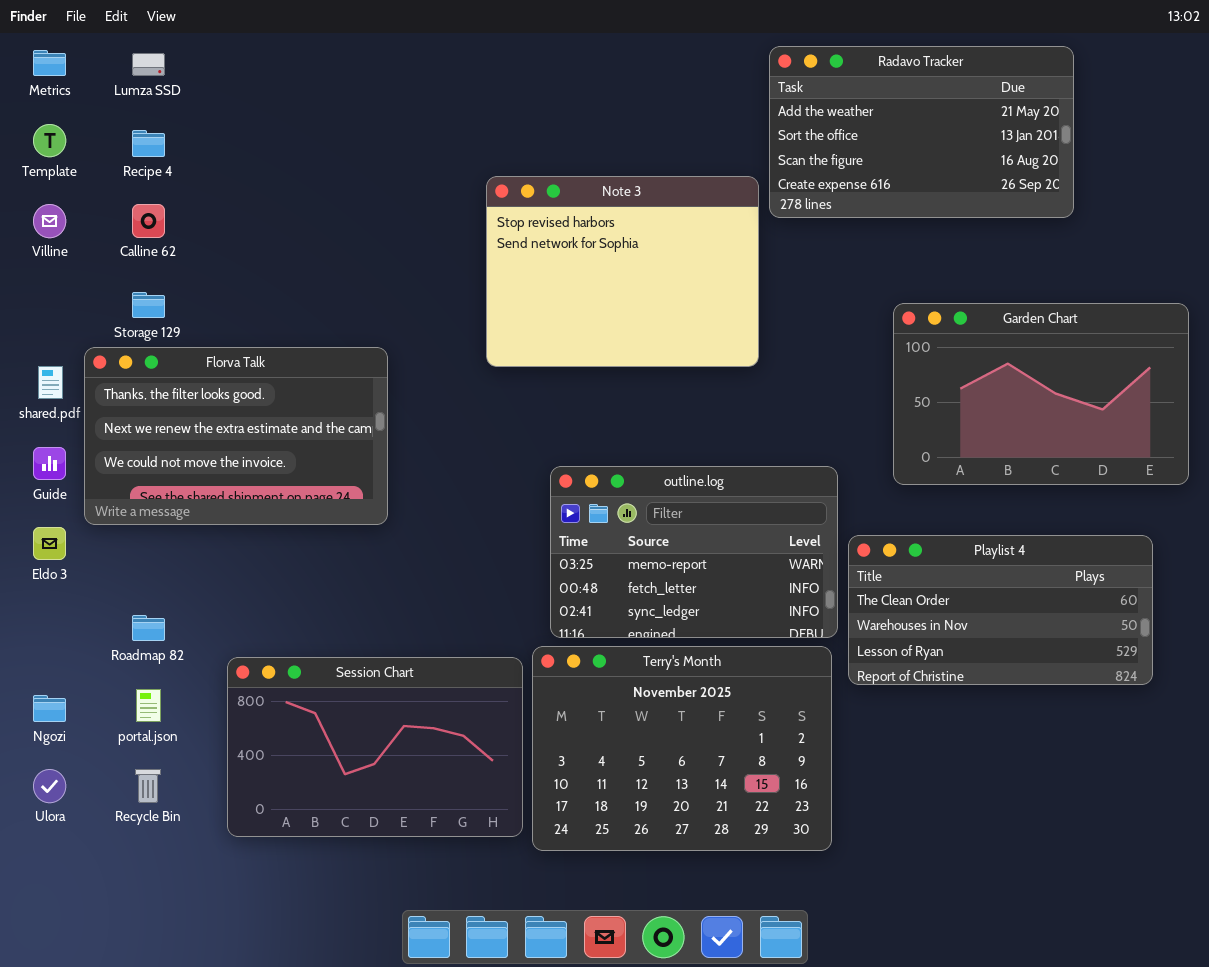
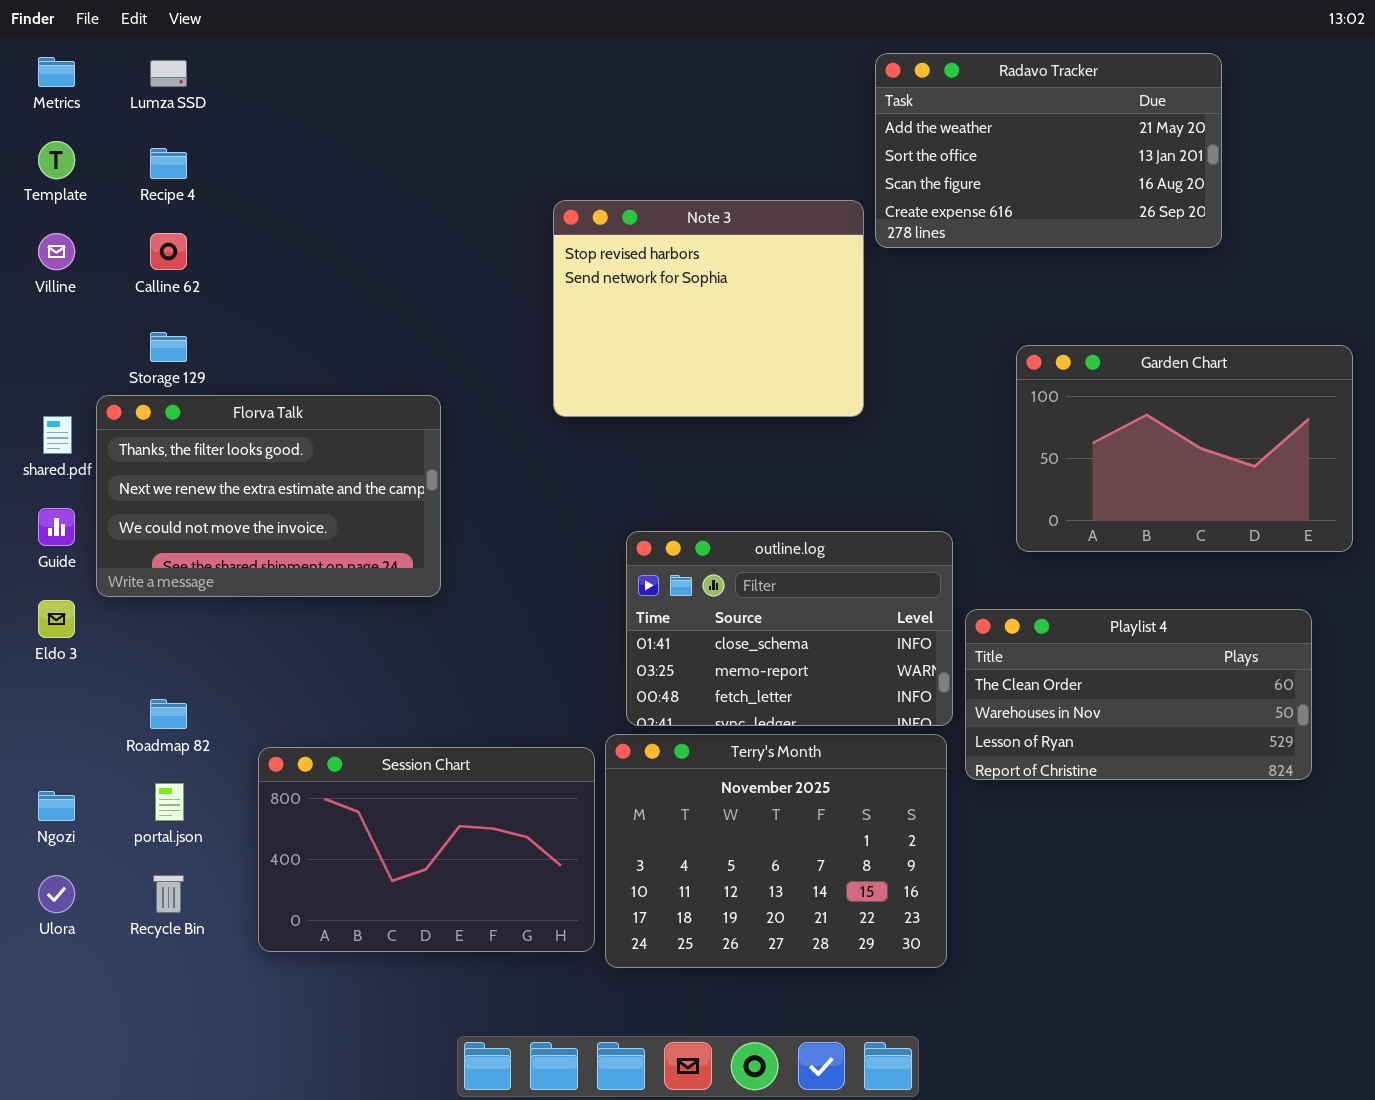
outline.log: [550,466,838,638] -> [626,531,953,726], scrolled up 1 row

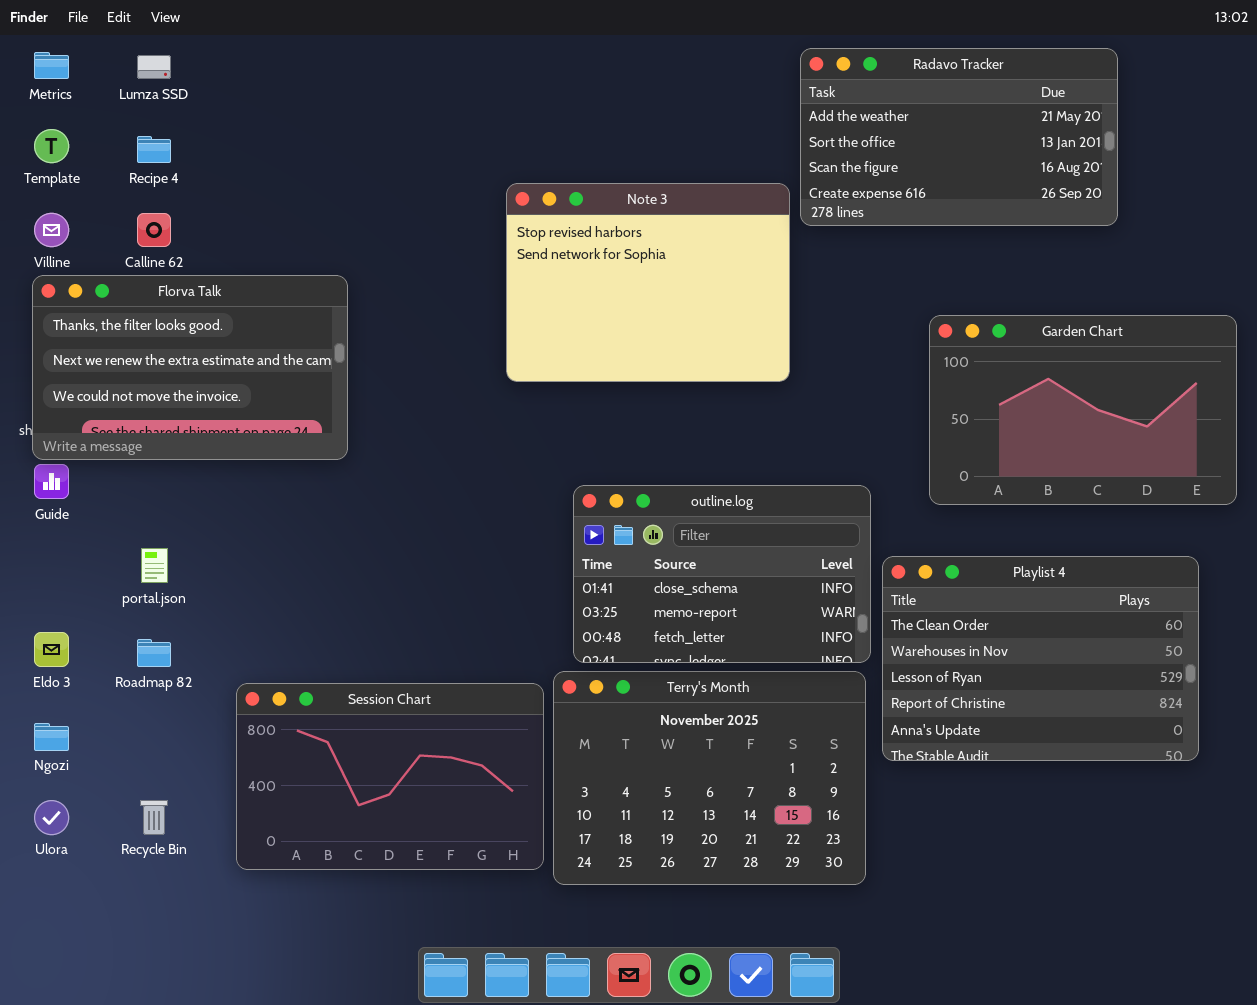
Florva Talk: [96,395,441,597] -> [32,275,348,460], moved
Eldo 3: [38,600,75,638] -> [34,632,69,667], moved
Playlist 4: [965,609,1312,780] -> [882,556,1199,761], resized
portal.json: [155,783,184,821] -> [141,548,168,583], moved

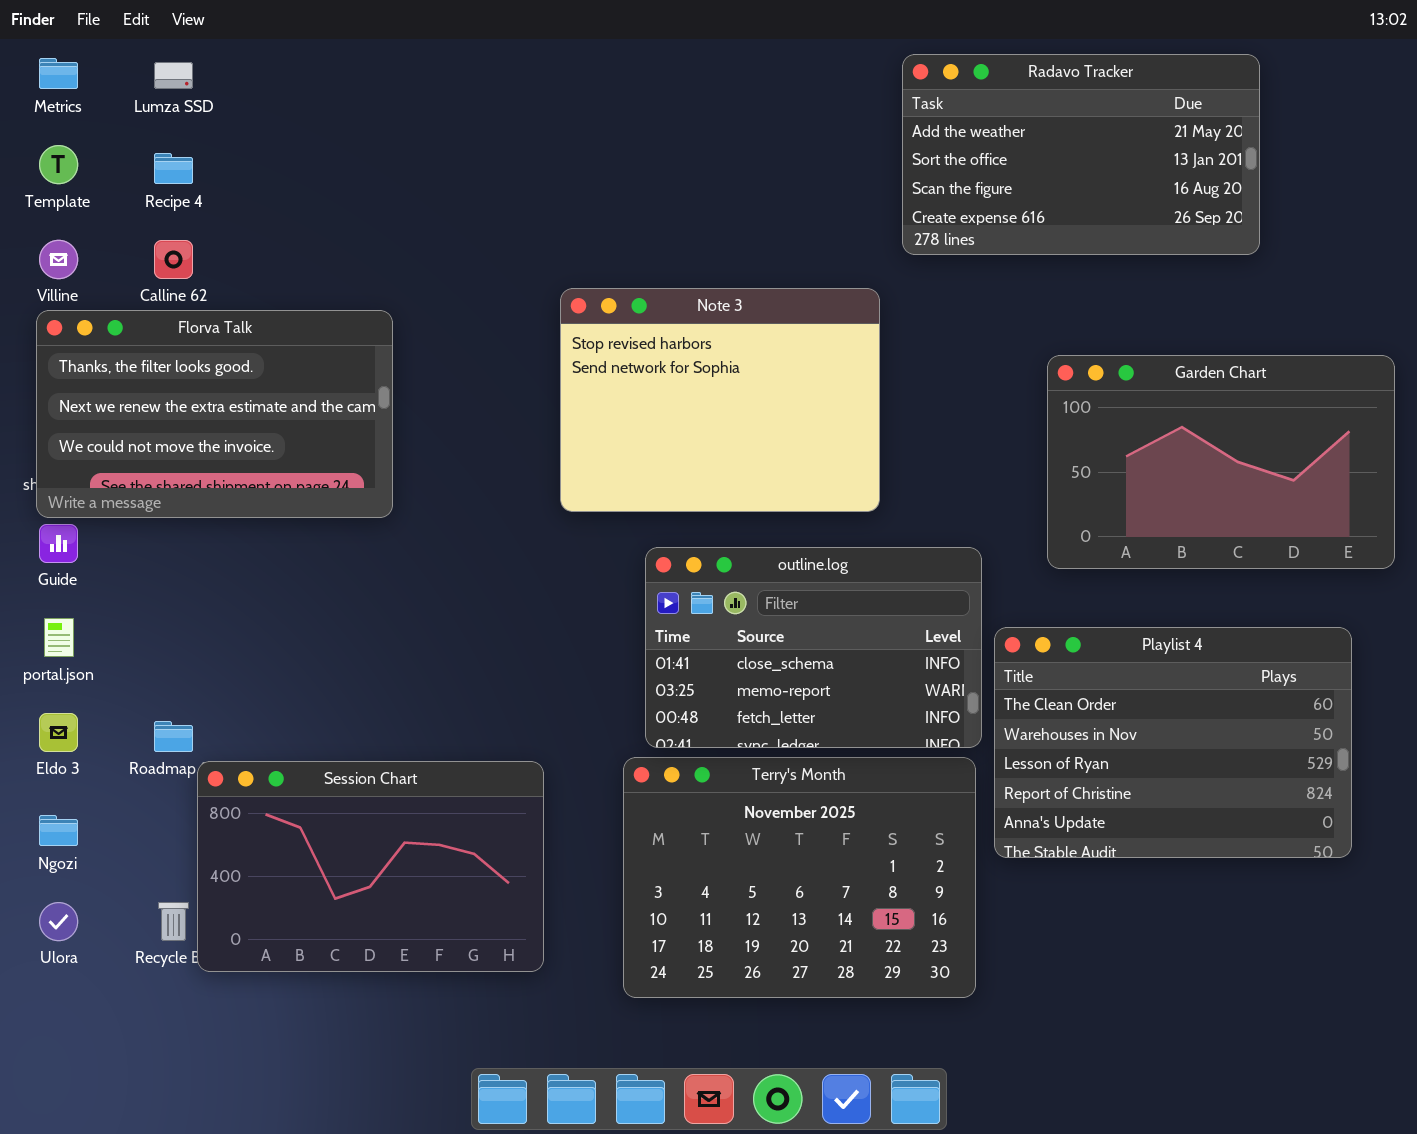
Note 3: [506,183,790,382] -> [560,288,880,512], moved
portal.json: [141,548,168,583] -> [44,618,74,657], moved
Session Chart: [236,683,544,870] -> [197,761,544,972], moved

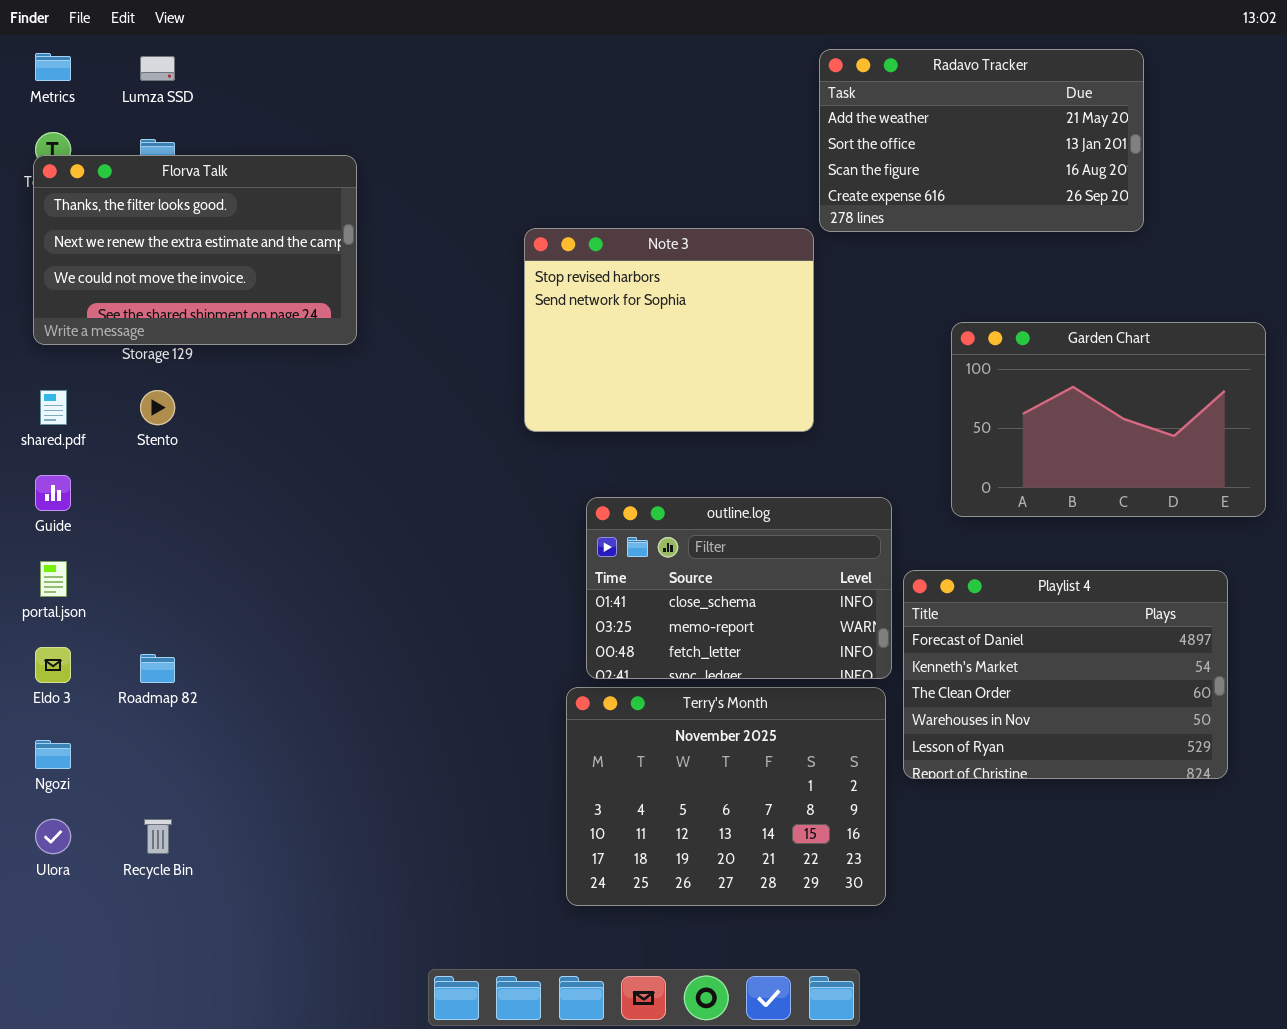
Note 3: [560,288,880,512] -> [524,228,814,432], moved
Florva Talk: [36,310,393,518] -> [33,155,357,345], moved
Playlist 4: [994,627,1352,858] -> [903,570,1228,779], scrolled up 2 rows
Session Chart: [197,761,544,972] -> none, closed

